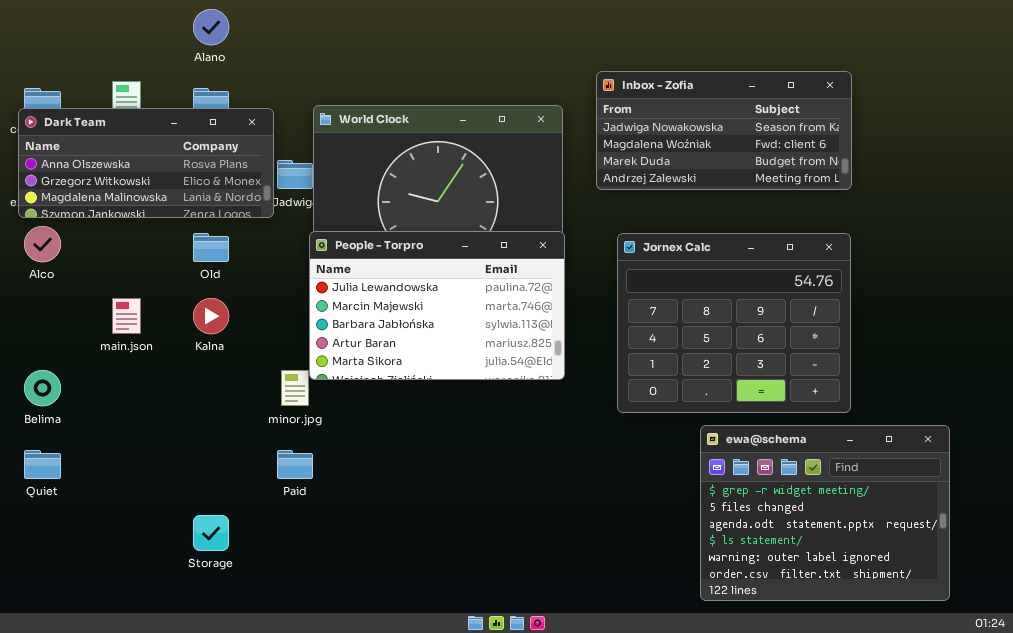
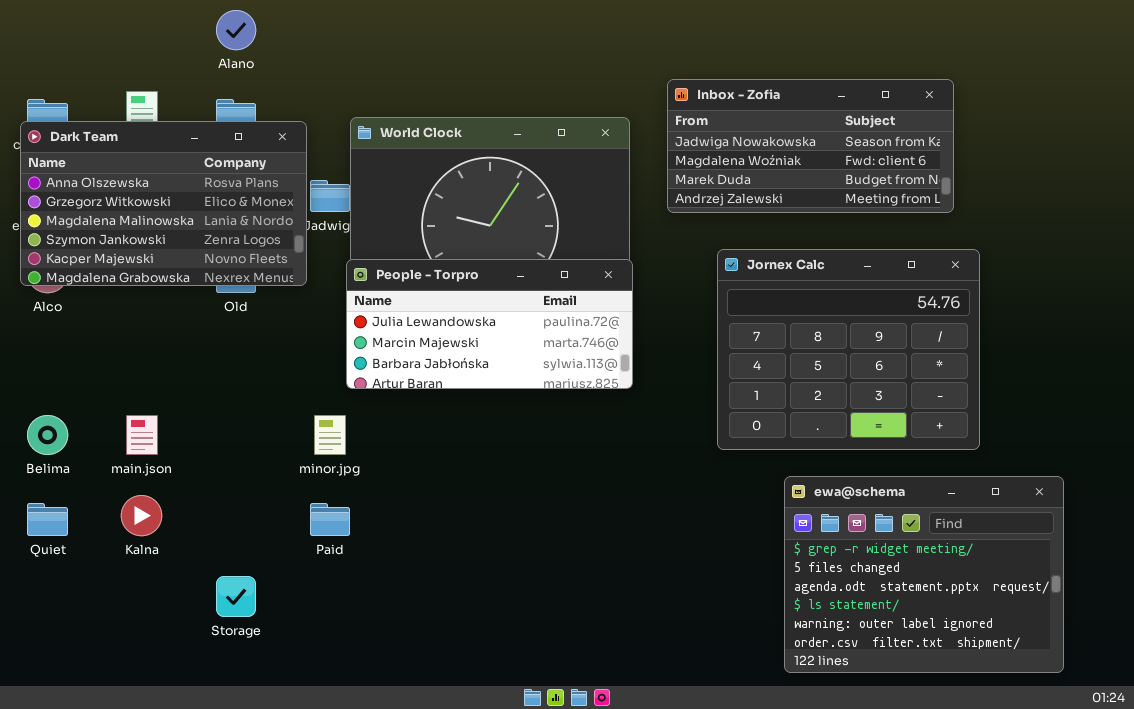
Dark Team: [18,108,274,218] -> [20,121,307,286], resized
People - Torpro: [309,231,565,380] -> [346,259,633,389], resized
Jornex Calc: [617,233,851,413] -> [717,249,980,450], moved
main.json: [112,298,141,334] -> [126,415,158,455], moved
Kalna: [193,298,229,334] -> [121,495,162,536], moved

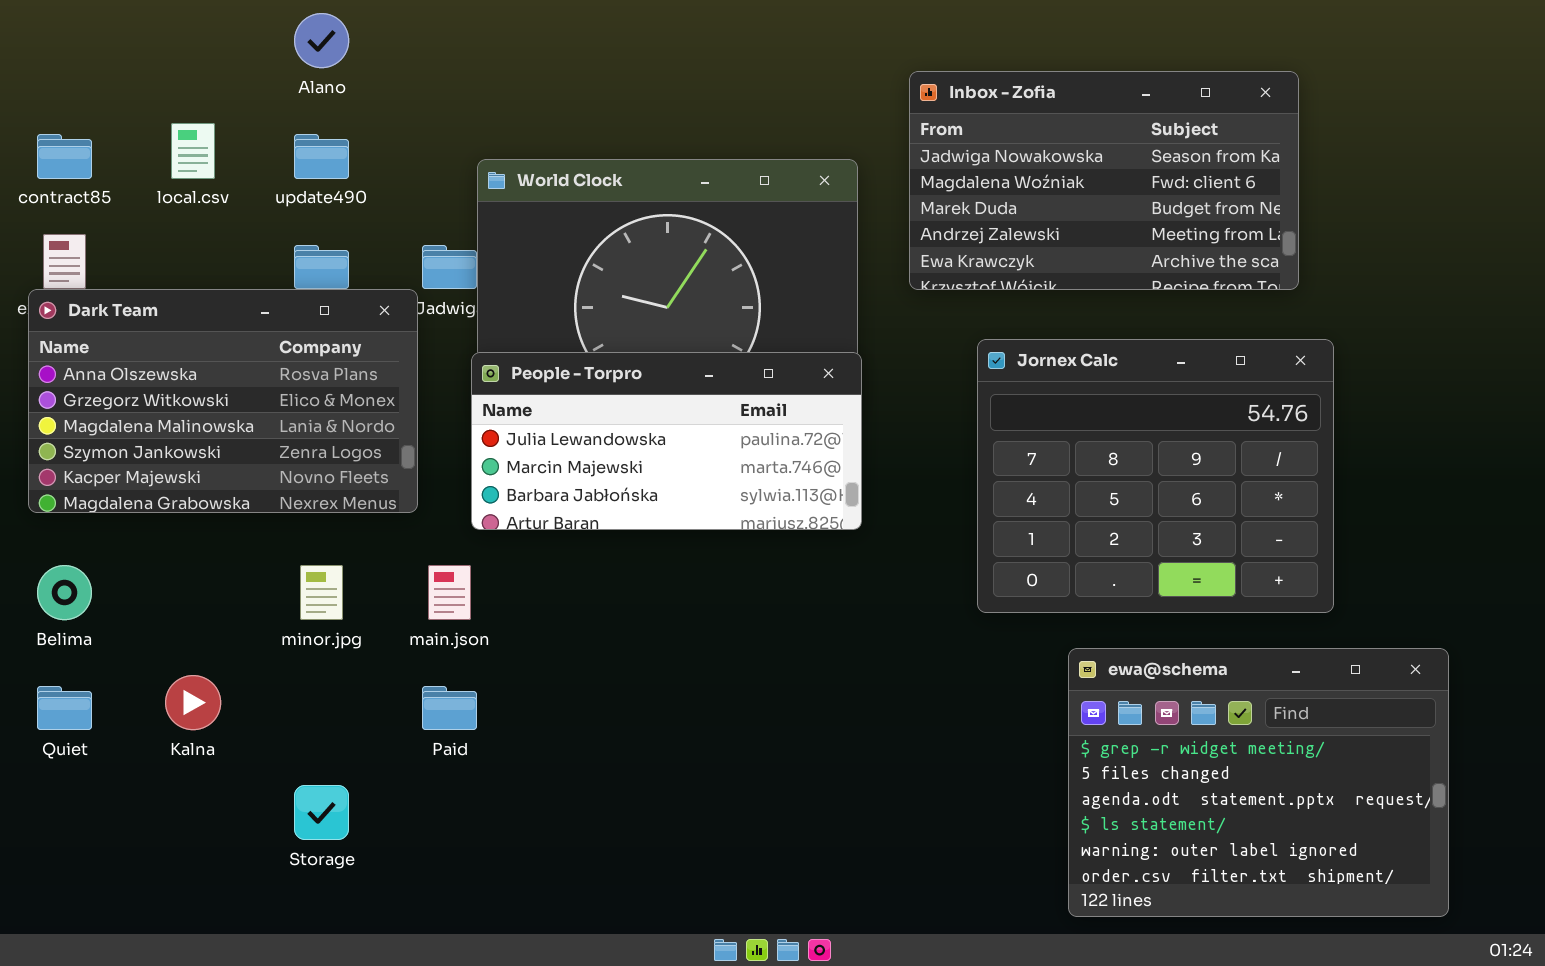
Inbox - Zofia: [667,79,954,213] -> [909,71,1299,290], resized
Dark Team: [20,121,307,286] -> [28,289,418,513], moved
main.json: [126,415,158,455] -> [428,565,471,620], moved
minor.jpg: [314,415,346,455] -> [300,565,343,620], moved

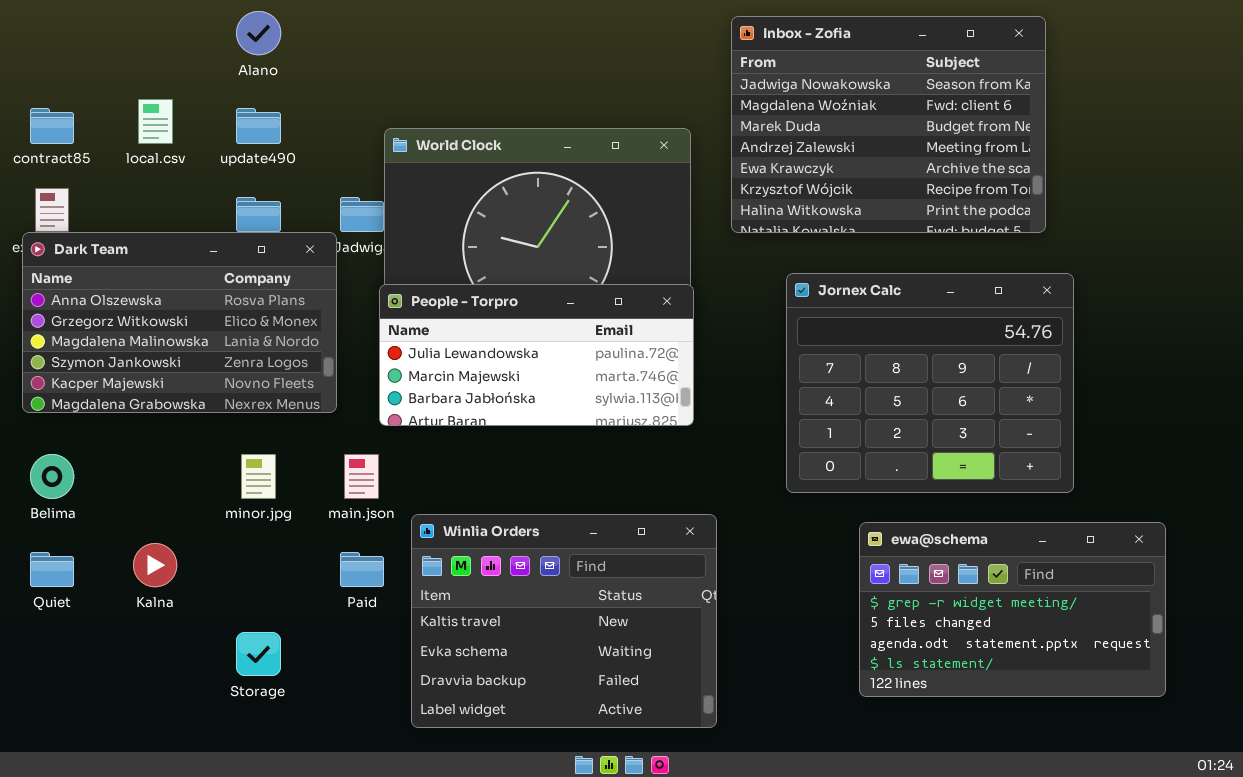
Inbox - Zofia: [909,71,1299,290] -> [731,16,1046,233], resized
Winlia Orders: none -> [411,514,717,728], opened
ewa@schema: [1068,648,1449,917] -> [859,522,1166,697], resized

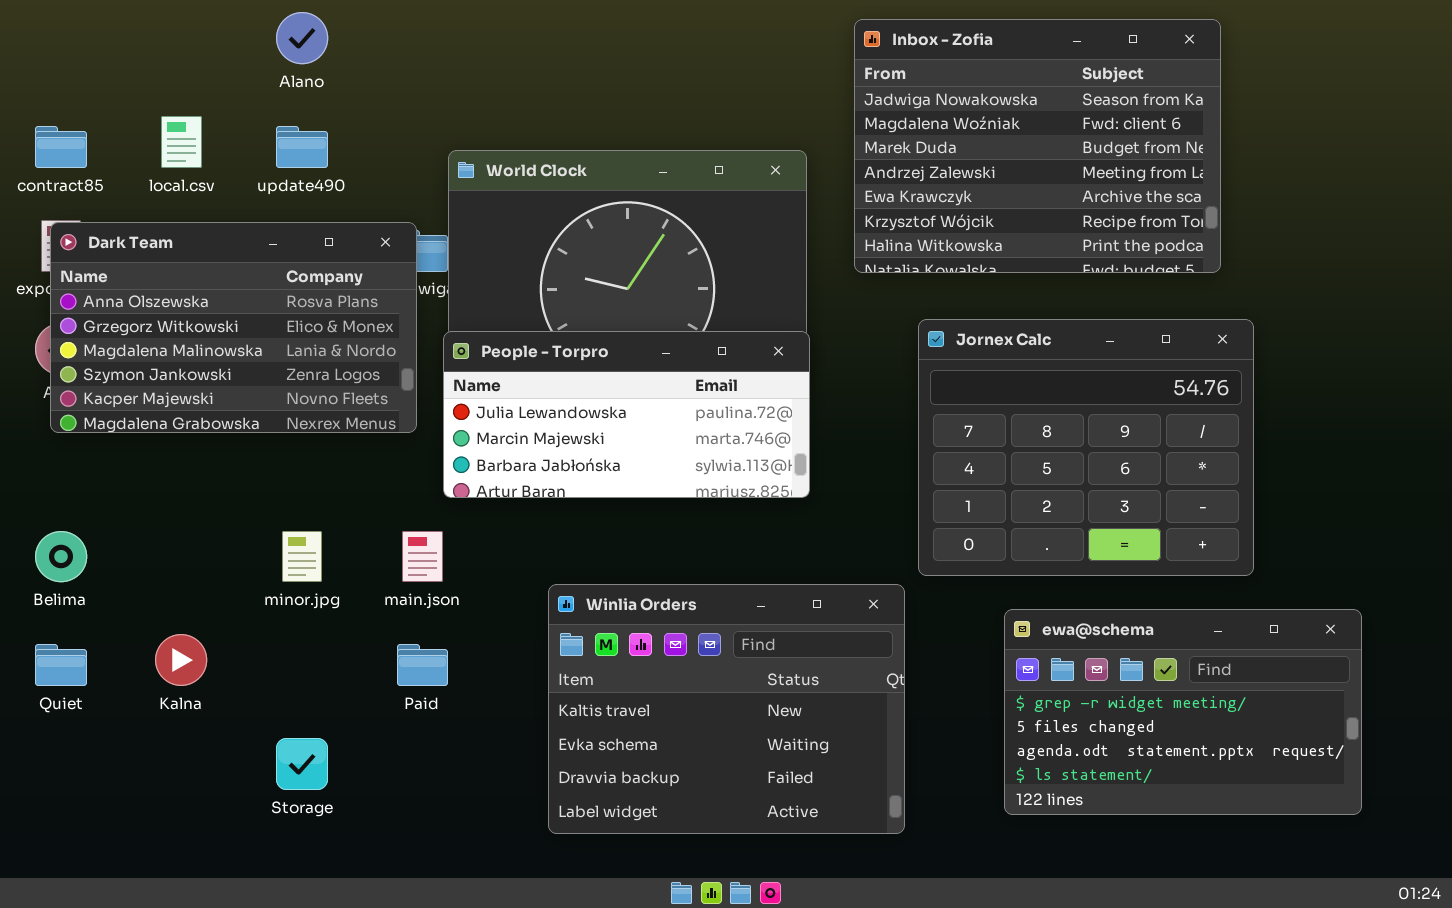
Dark Team: [22,232,337,413] -> [50,222,417,433], moved
Winlia Orders: [411,514,717,728] -> [548,584,905,834], moved

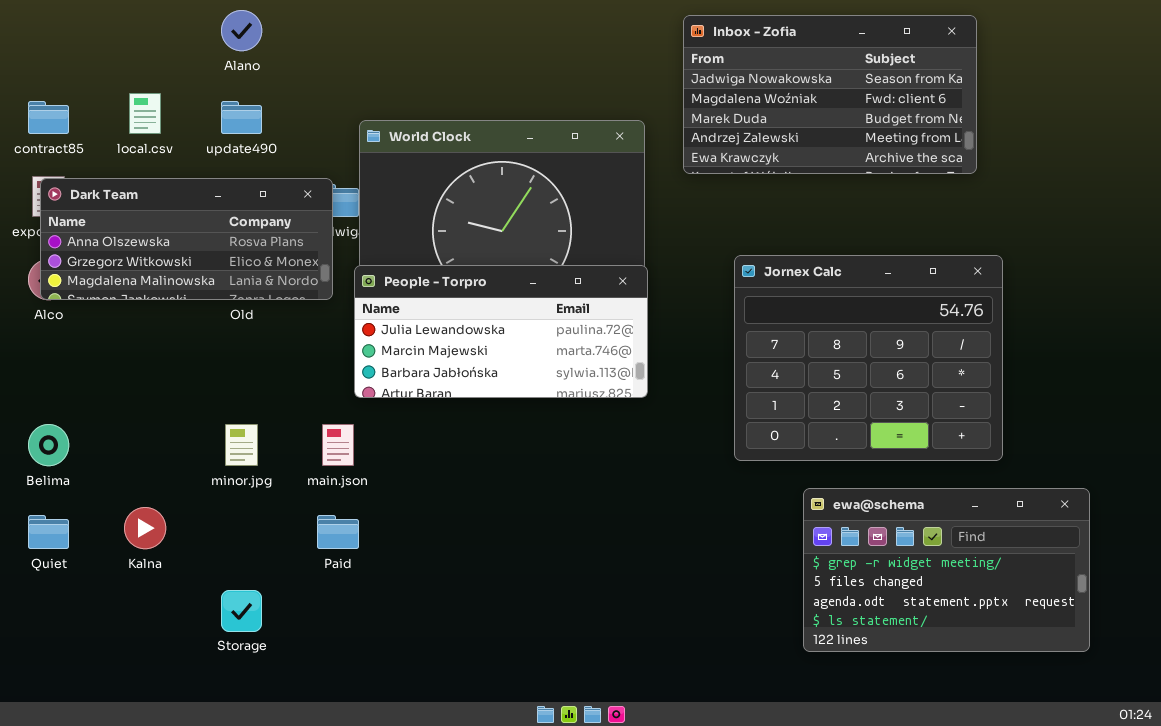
Inbox - Zofia: [854,19,1221,273] -> [683,15,977,174], resized
Dark Team: [50,222,417,433] -> [40,178,333,300], resized
Winlia Orders: [548,584,905,834] -> none, closed

